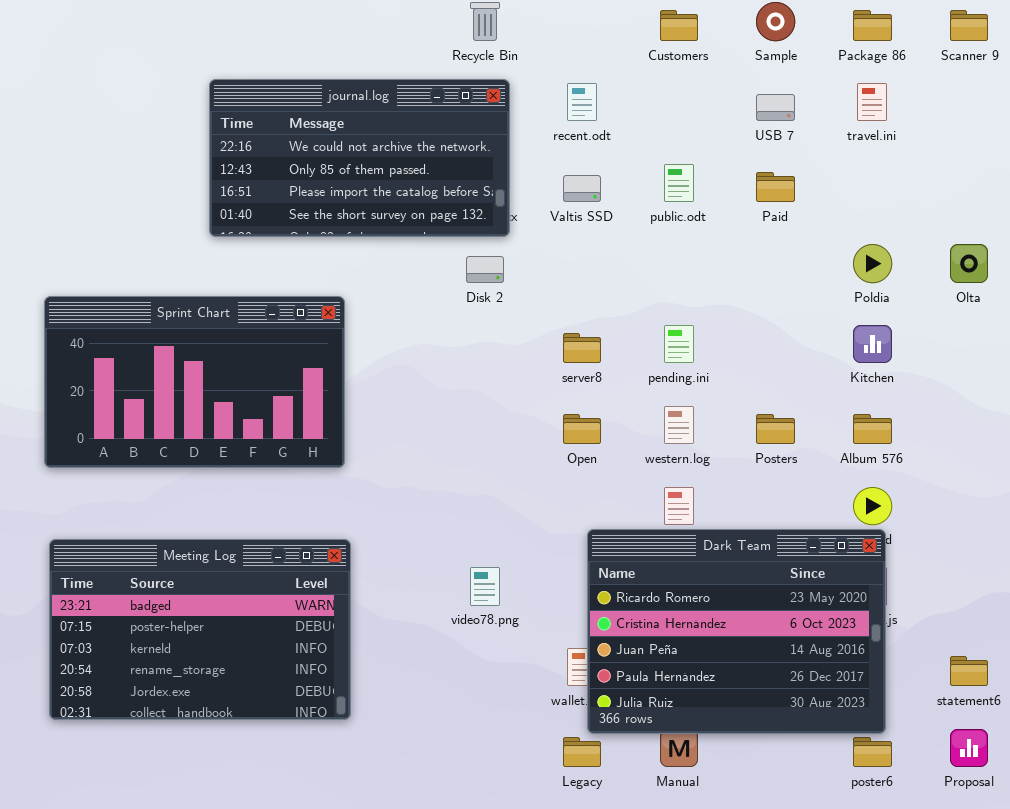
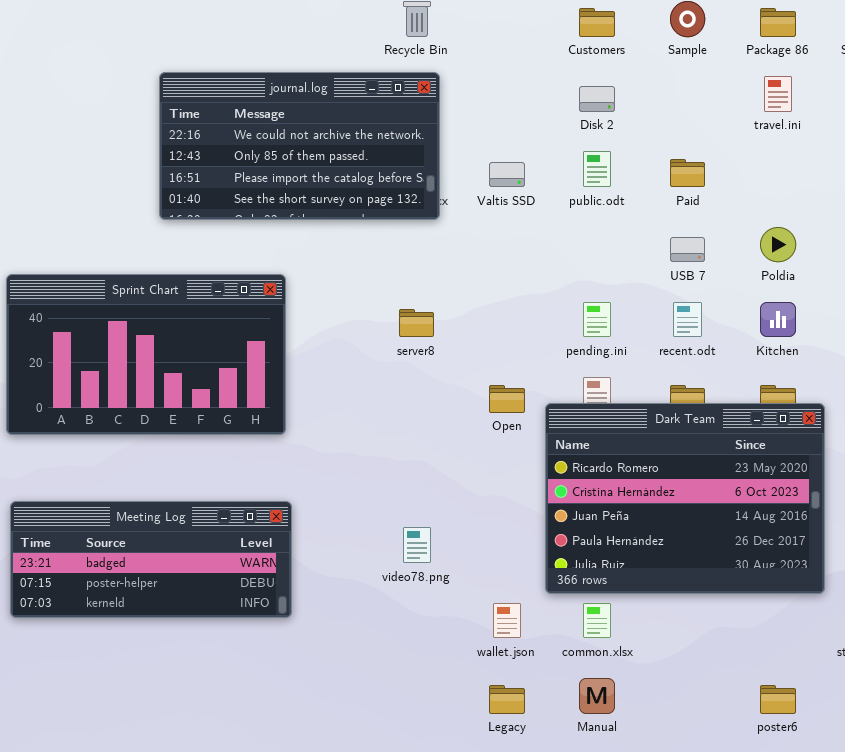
recent.odt: [567,83,597,121] -> [673,302,702,337], moved
USB 7: [756,94,795,121] -> [670,237,705,262], moved
Disk 2: [466,256,504,283] -> [579,86,615,112], moved
server8: [563,333,601,363] -> [399,309,434,337], moved
Dark Team: [587,529,886,734] -> [545,403,825,594], moved
Meeting Log: [49,539,351,720] -> [10,501,292,618], resized

